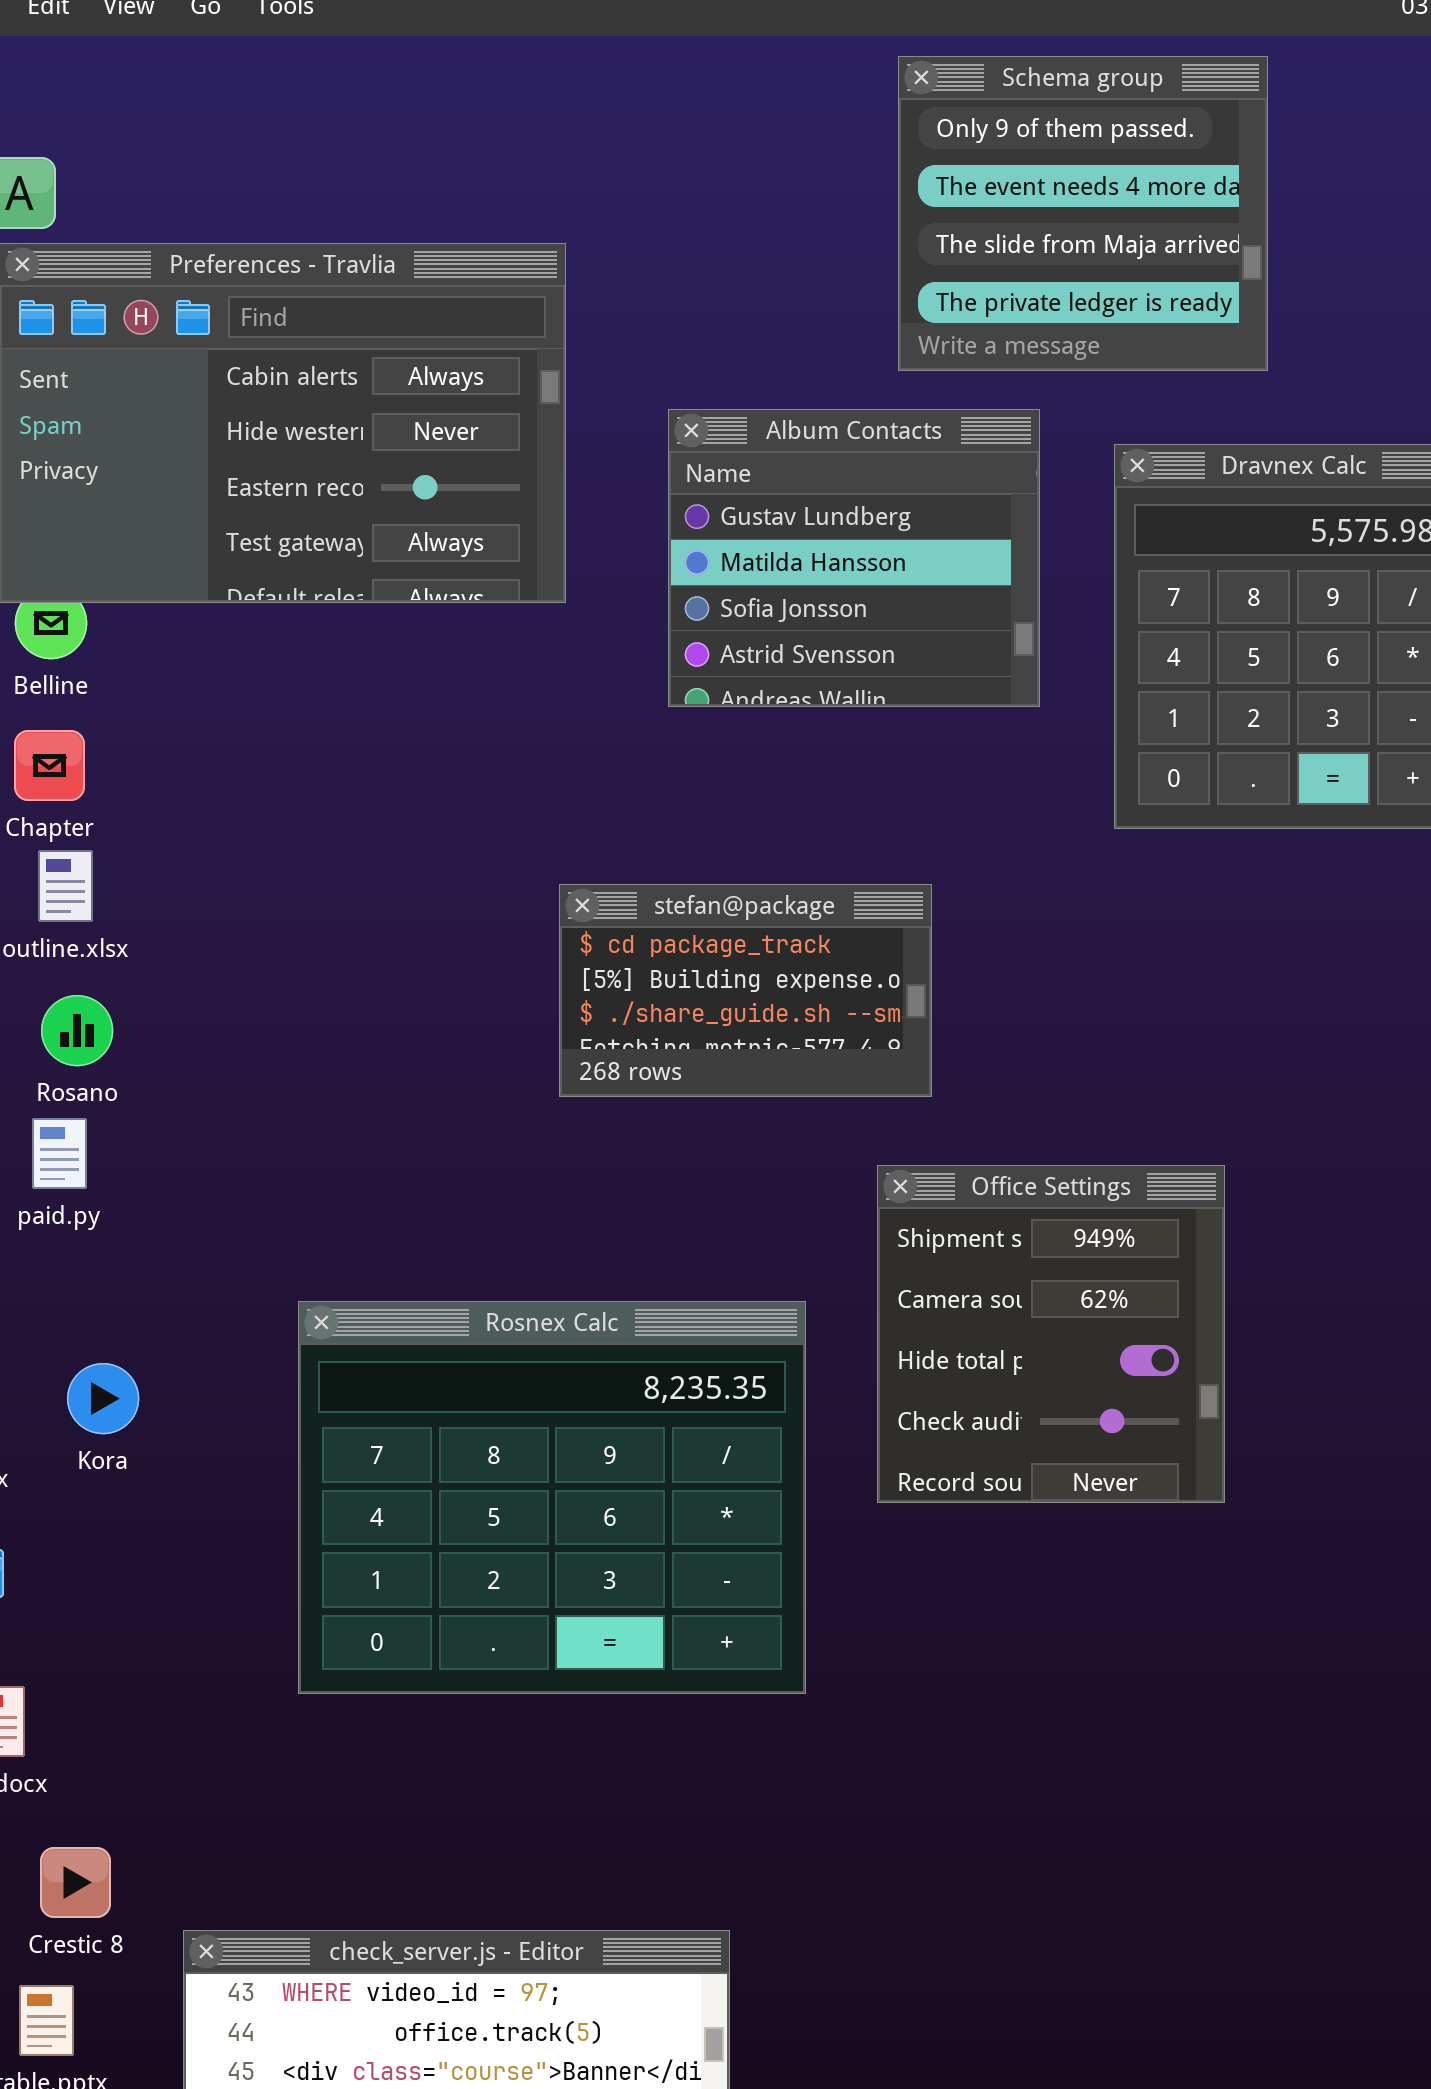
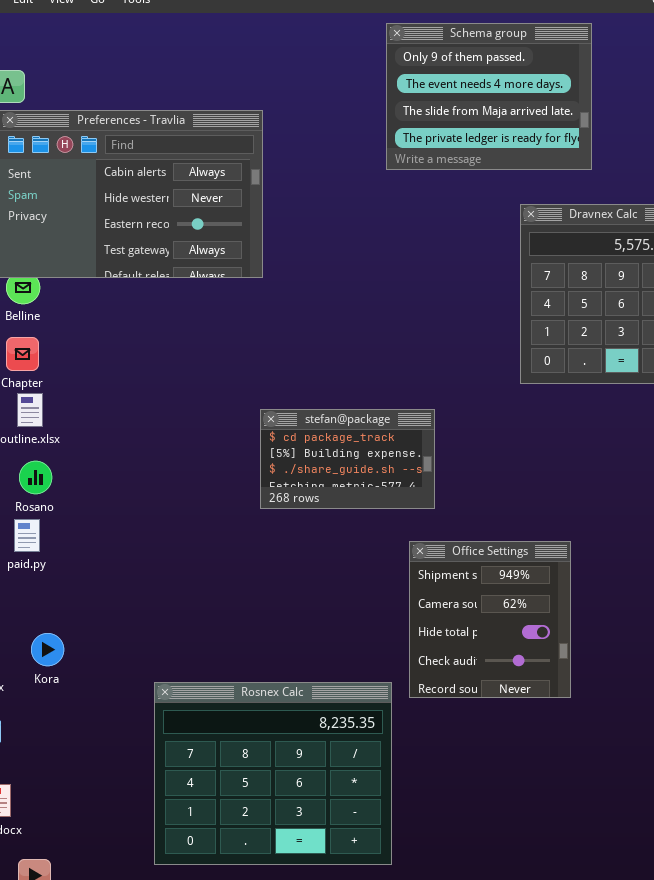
Schema group: [898,56,1268,371] -> [386,23,592,170], resized
Album Contacts: [668,409,1040,707] -> none, closed
Rosnex Calc: [298,1301,806,1694] -> [154,682,392,865], moved

